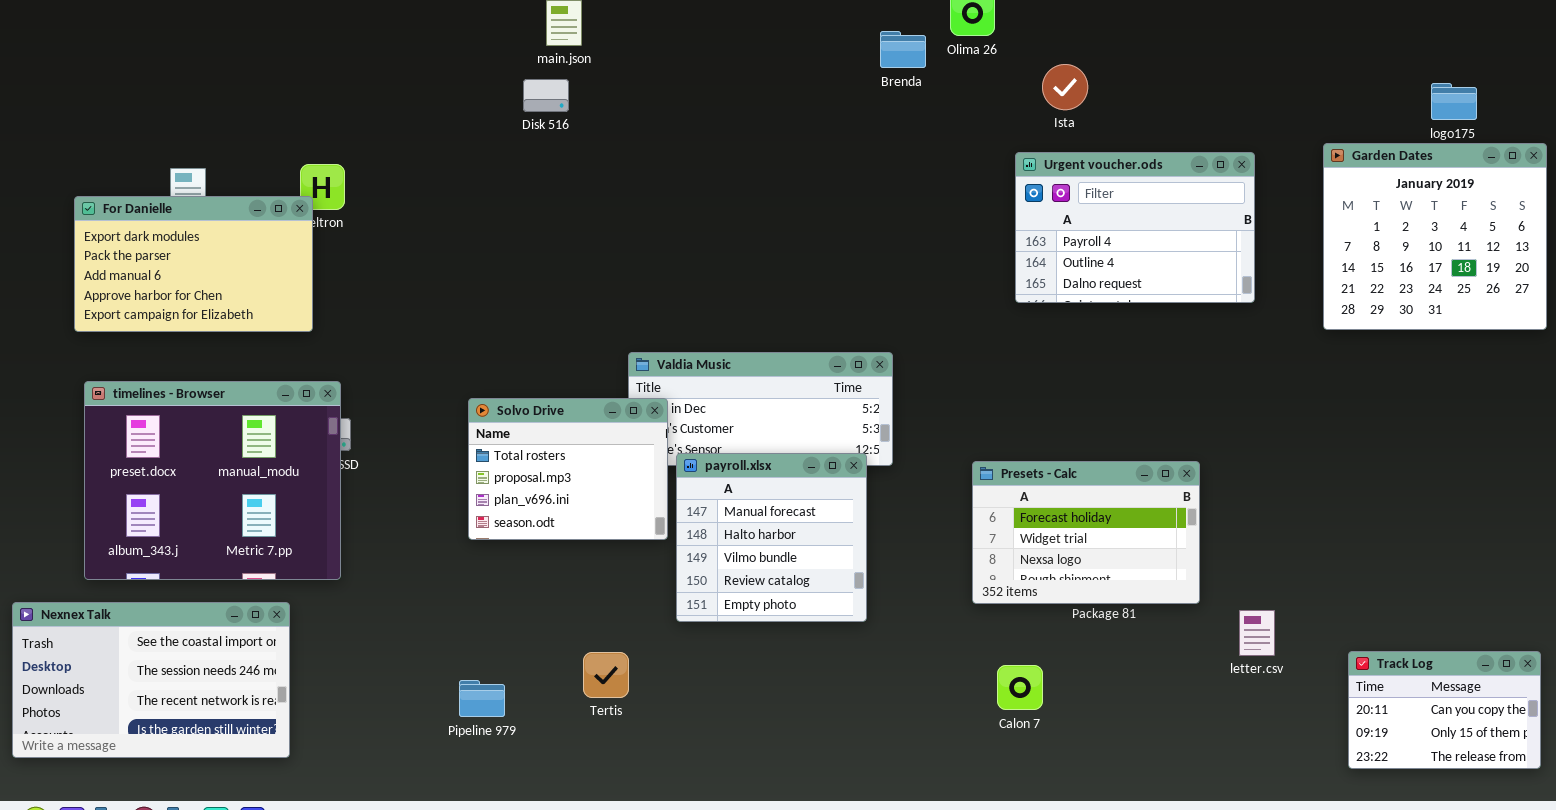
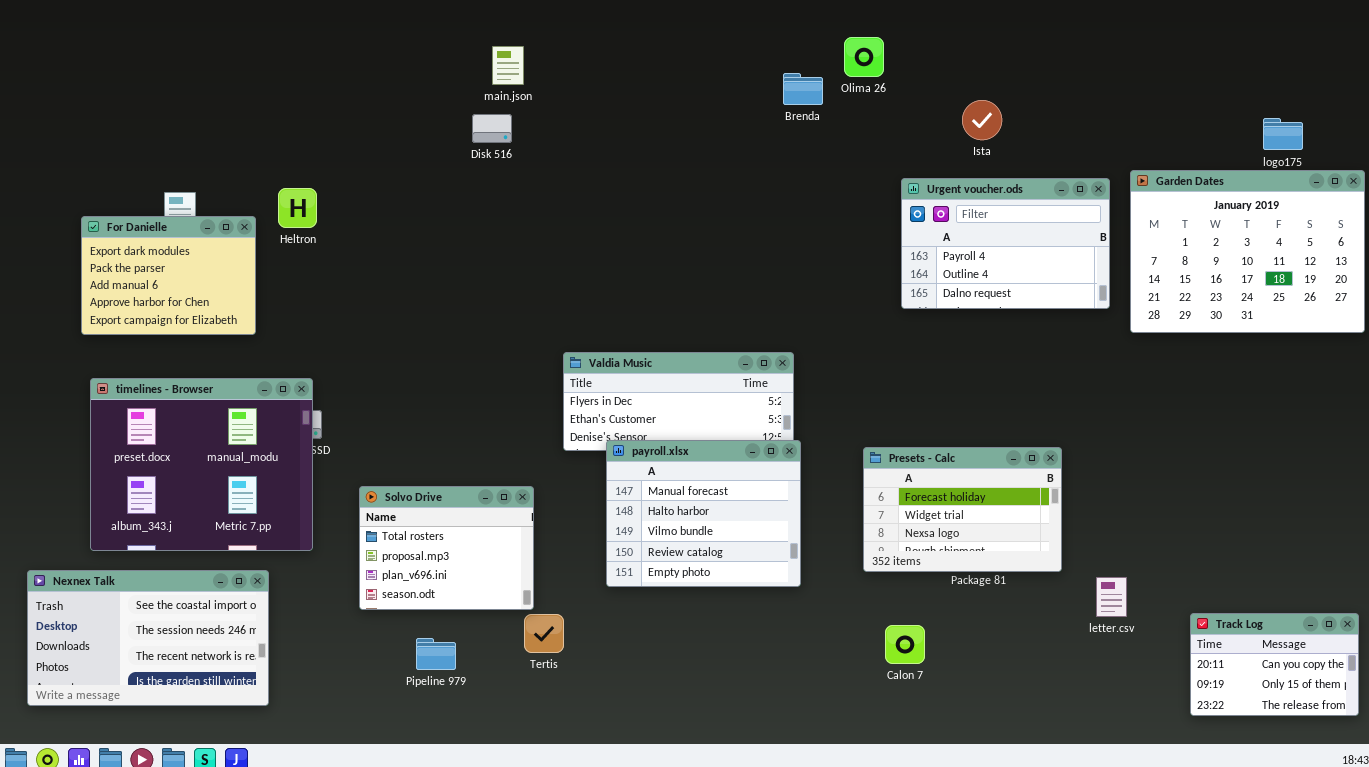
Ista: [1042,64,1088,110] -> [962,100,1002,140], moved
Garden Dates: [1323,143,1547,330] -> [1130,170,1365,333], resized
For Danielle: [74,196,313,332] -> [81,216,256,335], resized
Solvo Drive: [468,398,668,540] -> [359,486,534,610], moved
payroll.xlsx: [676,453,867,622] -> [606,440,801,587], resized

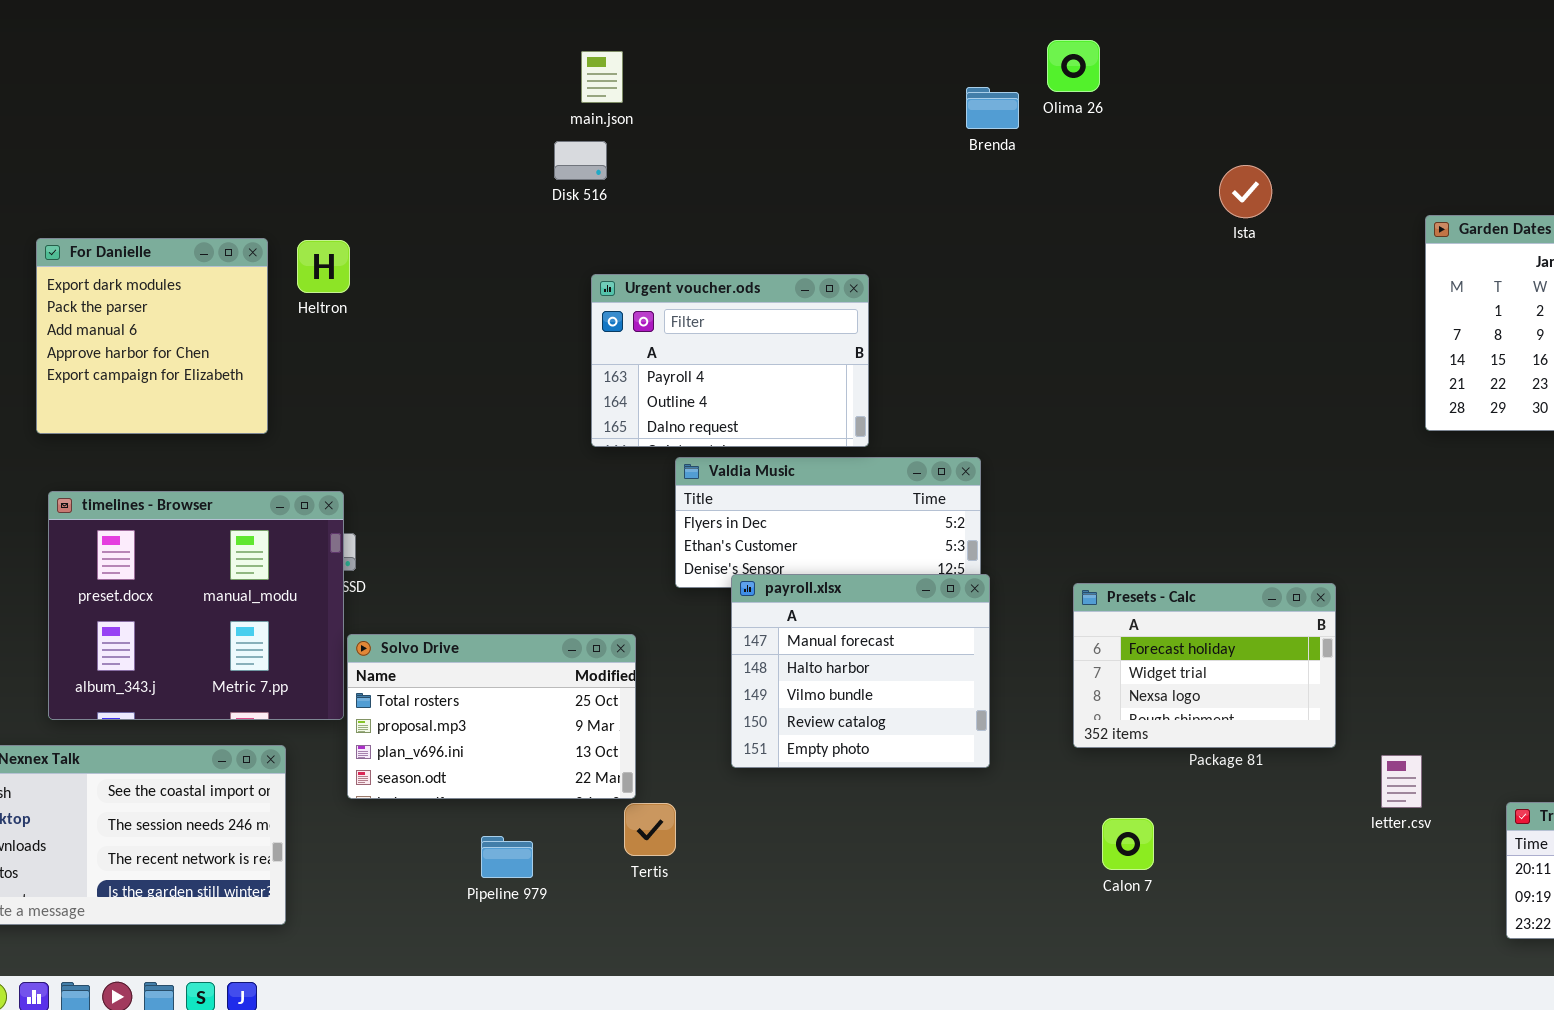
Ista: [962,100,1002,140] -> [1219,165,1272,218], moved
Urgent voucher.ods: [901,178,1110,309] -> [591,274,869,447], moved
For Danielle: [81,216,256,335] -> [36,238,268,434], resized
Solvo Drive: [359,486,534,610] -> [347,634,636,799], resized

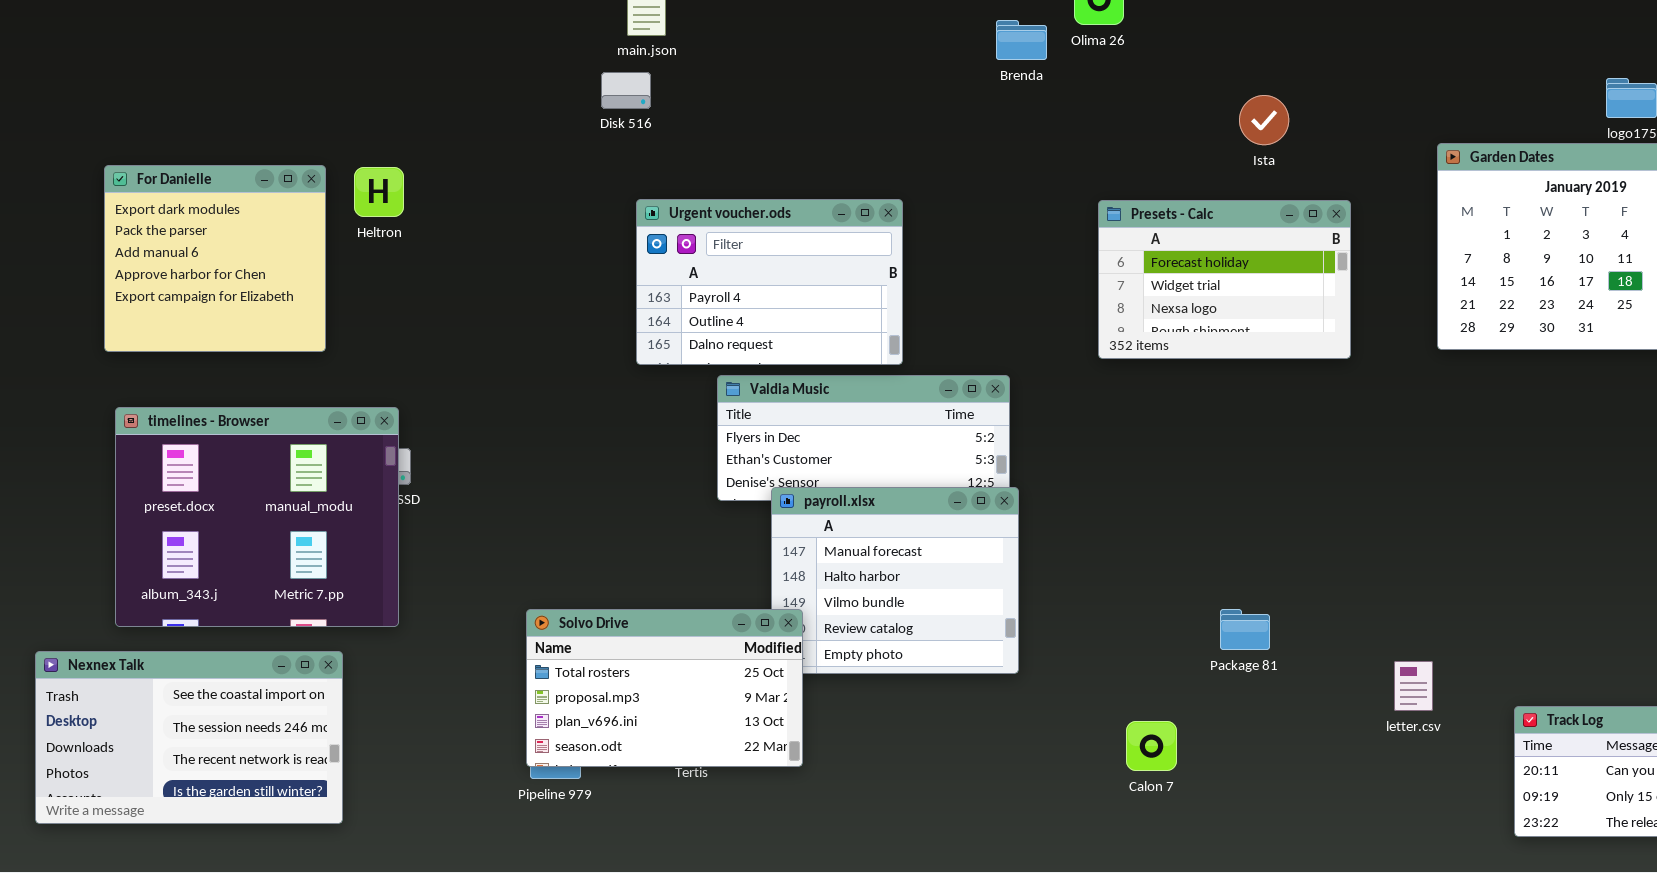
Presets - Calc: [1073,583,1336,748] -> [1098,200,1351,359], moved
Solvo Drive: [347,634,636,799] -> [526,609,803,767], moved

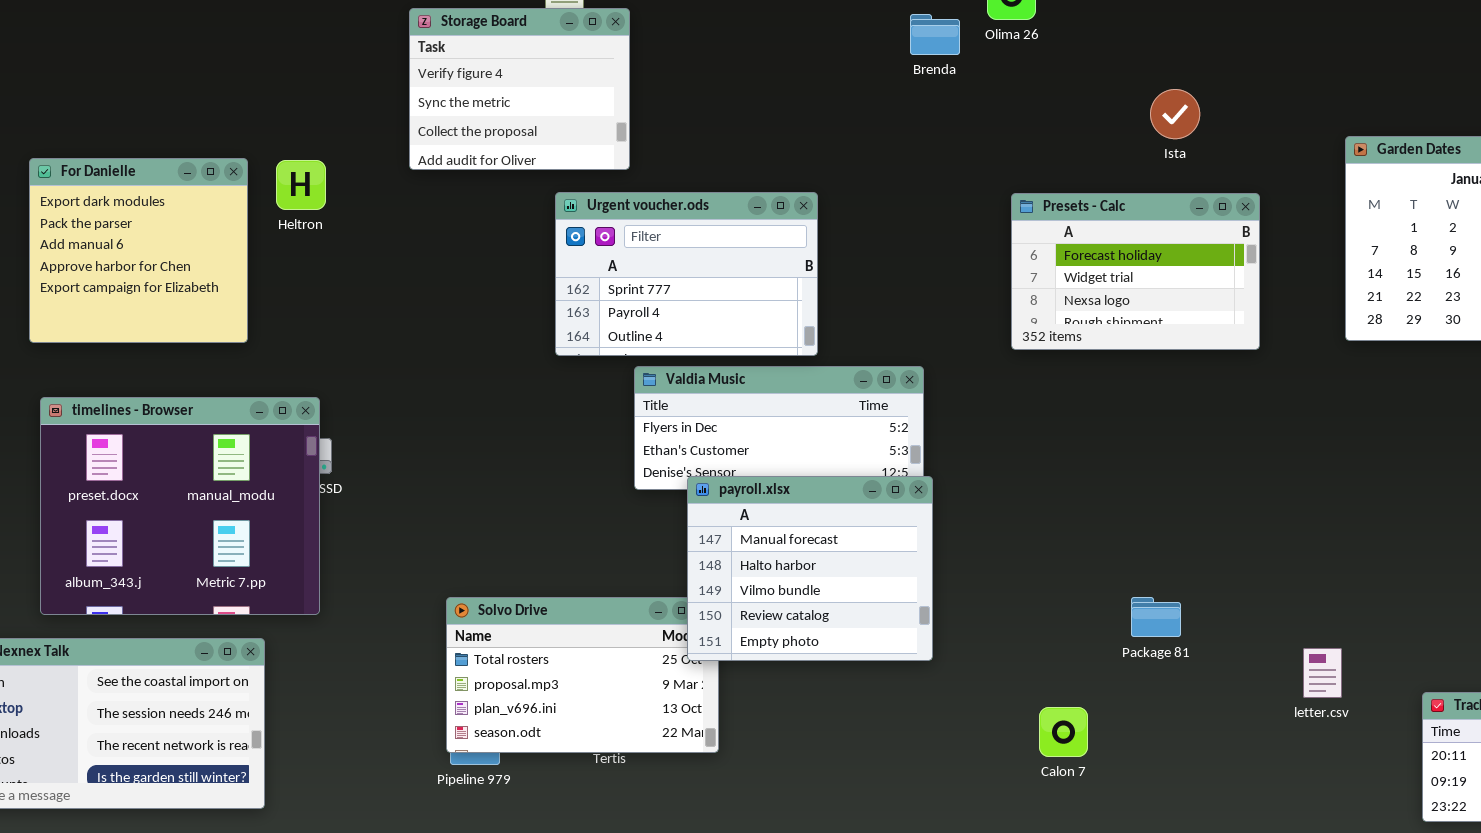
Storage Board: none -> [409,8,630,170], opened
Urgent voucher.ods: [636,199,903,365] -> [555,192,818,356], scrolled up 1 row
payroll.xlsx: [771,487,1019,674] -> [687,476,933,661], raised

